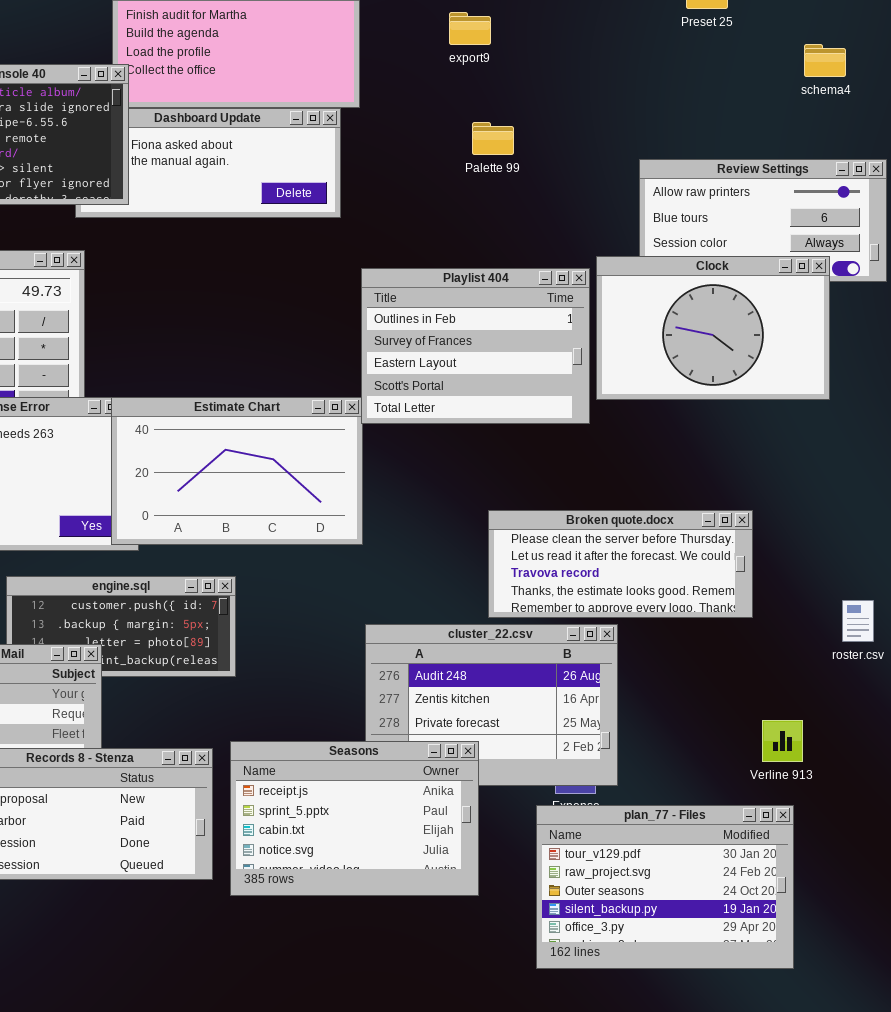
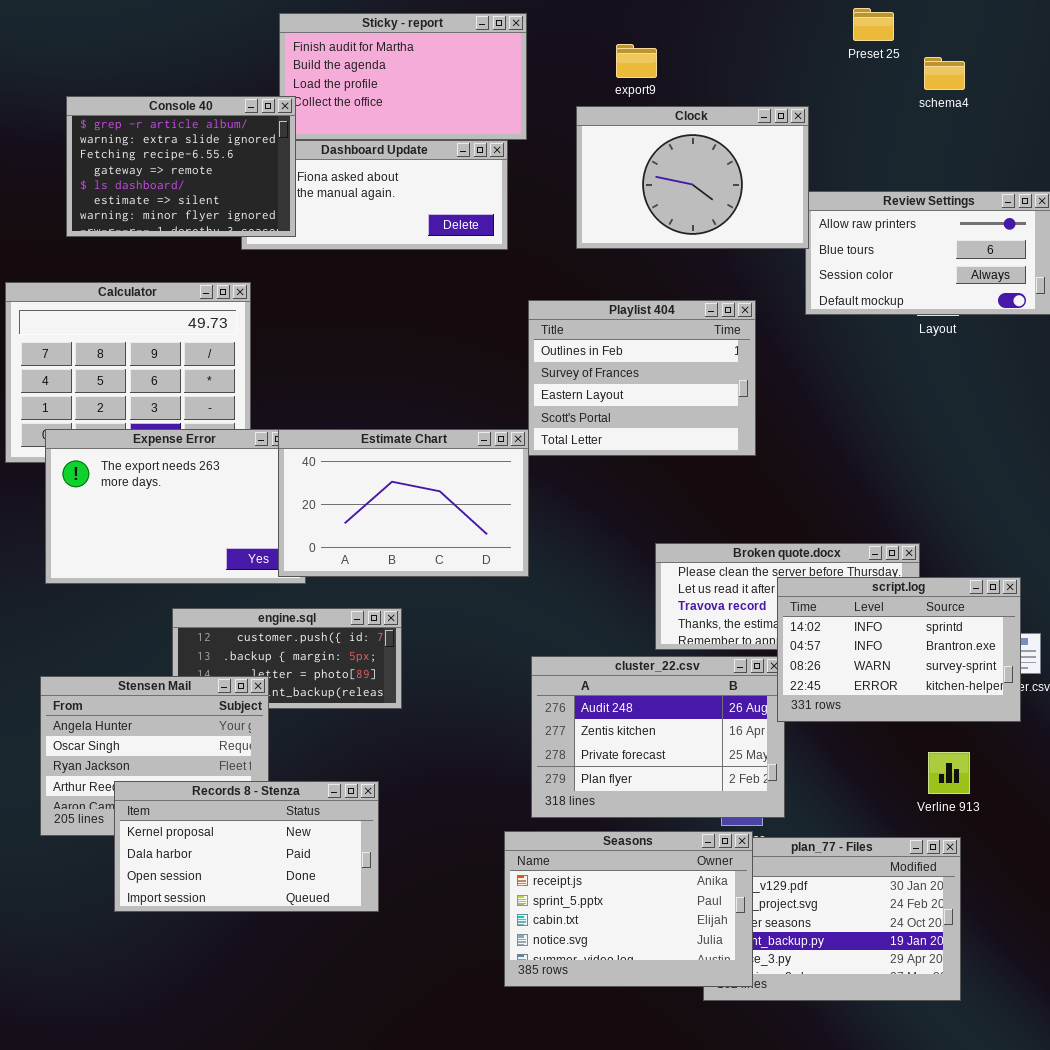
schema4: [804,44,846,77] -> [924,57,965,90], moved
Clock: [596,256,830,400] -> [576,106,809,249], moved
script.log: none -> [777,577,1021,722], opened
Seasons: [230,741,479,896] -> [504,831,753,987], moved

